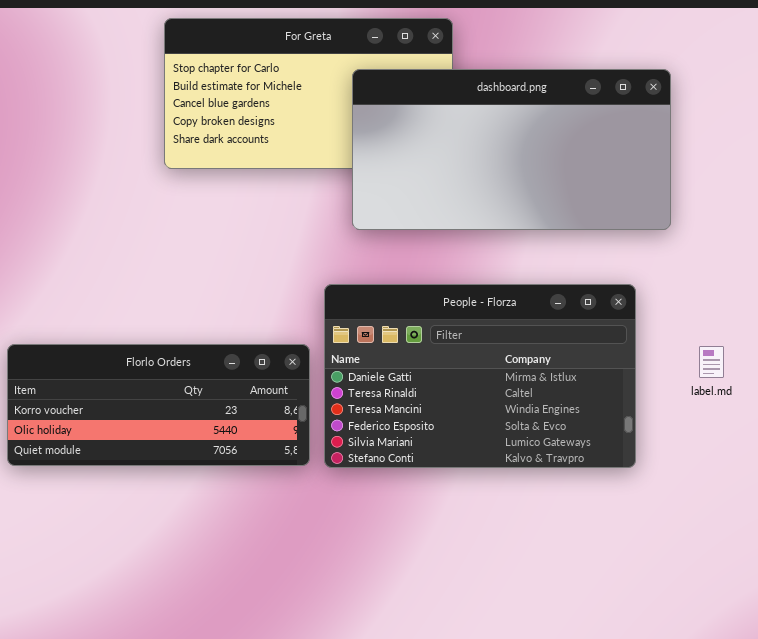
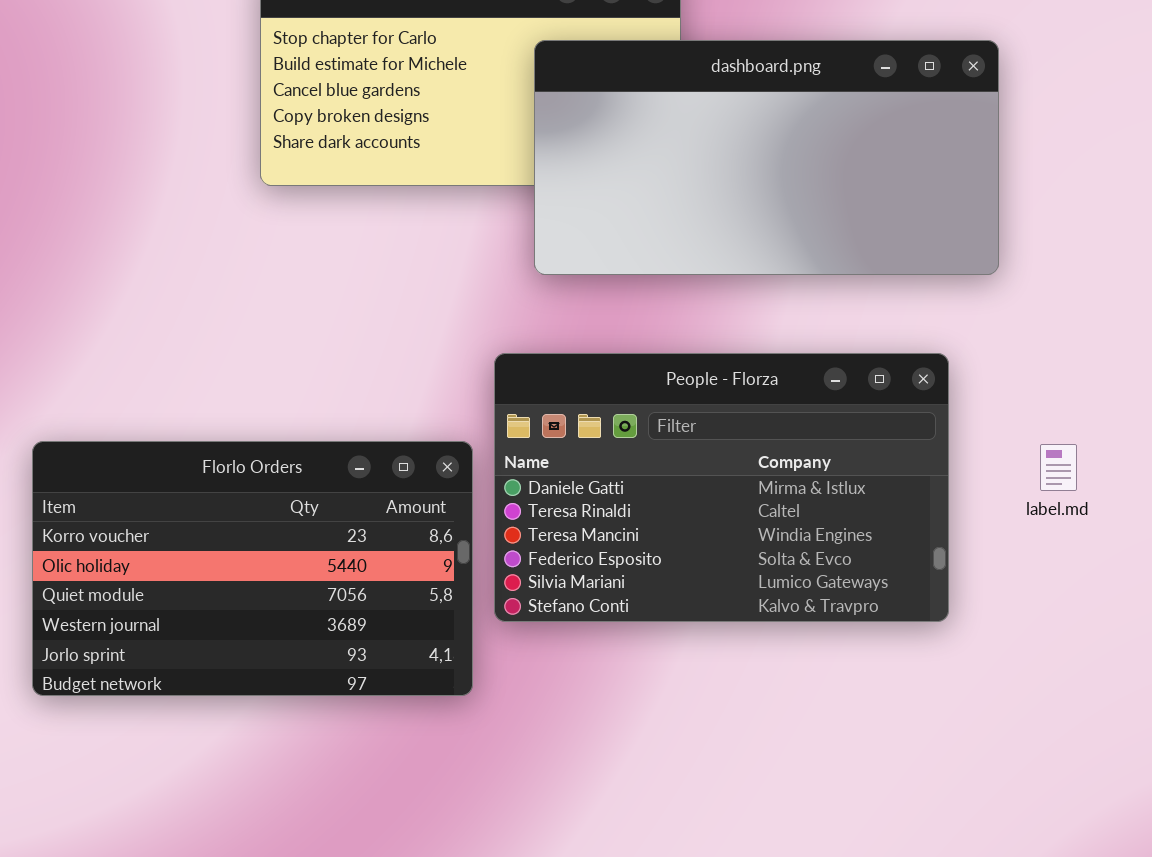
Florlo Orders: [7,344,310,466] -> [32,441,473,696], resized

